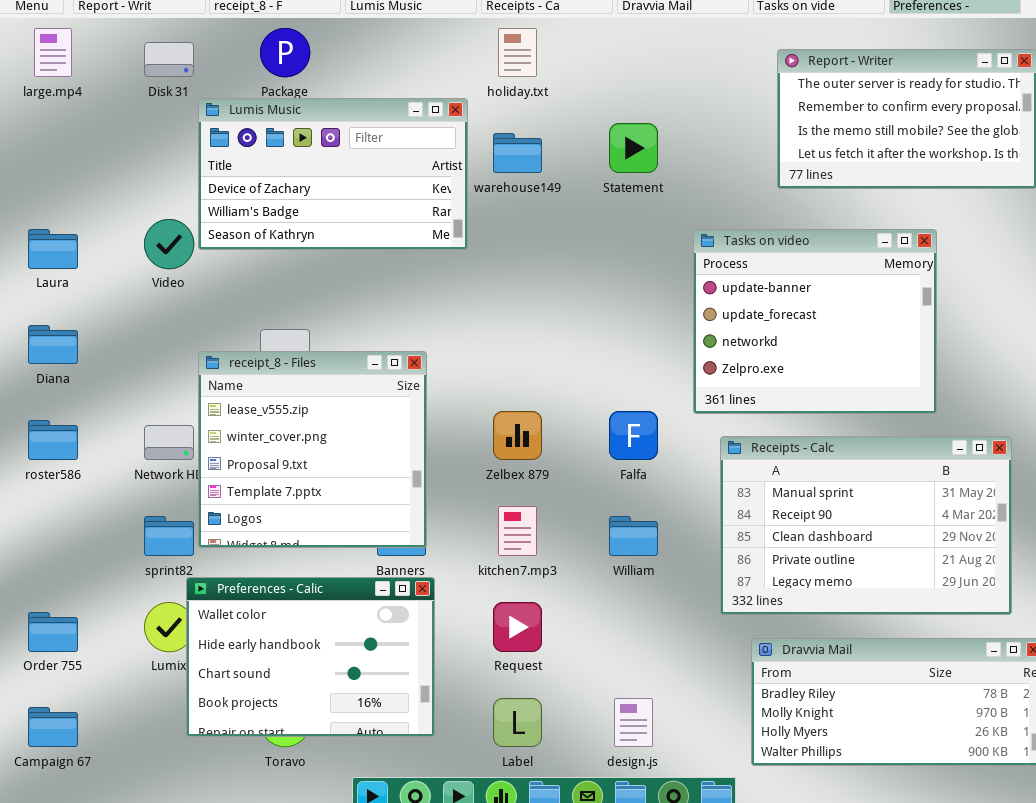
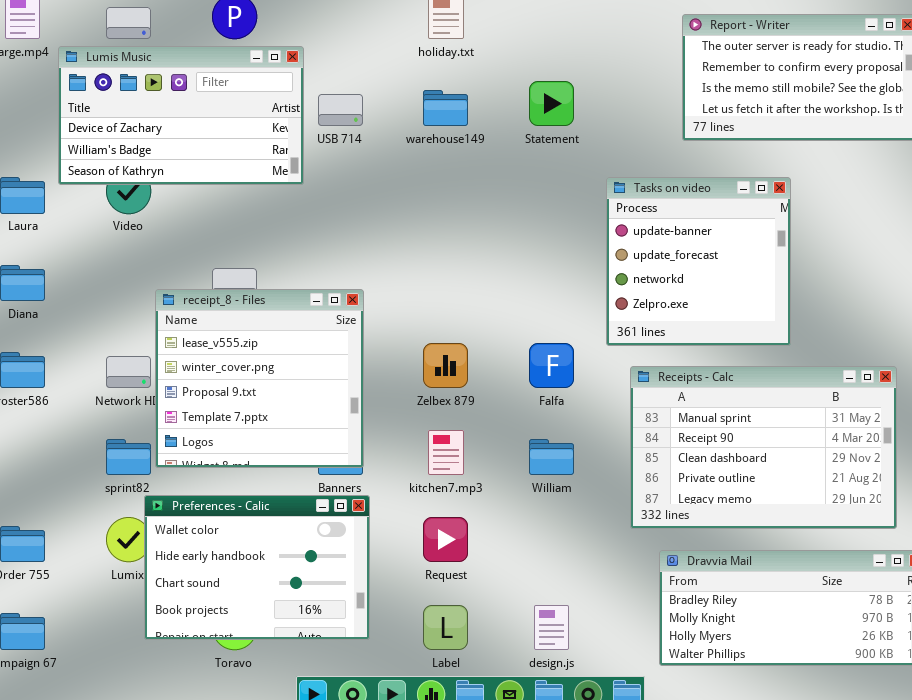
Lumis Music: [198,98,468,250] -> [58,46,304,185], moved
Tasks on video: [693,229,937,414] -> [606,177,791,346], resized

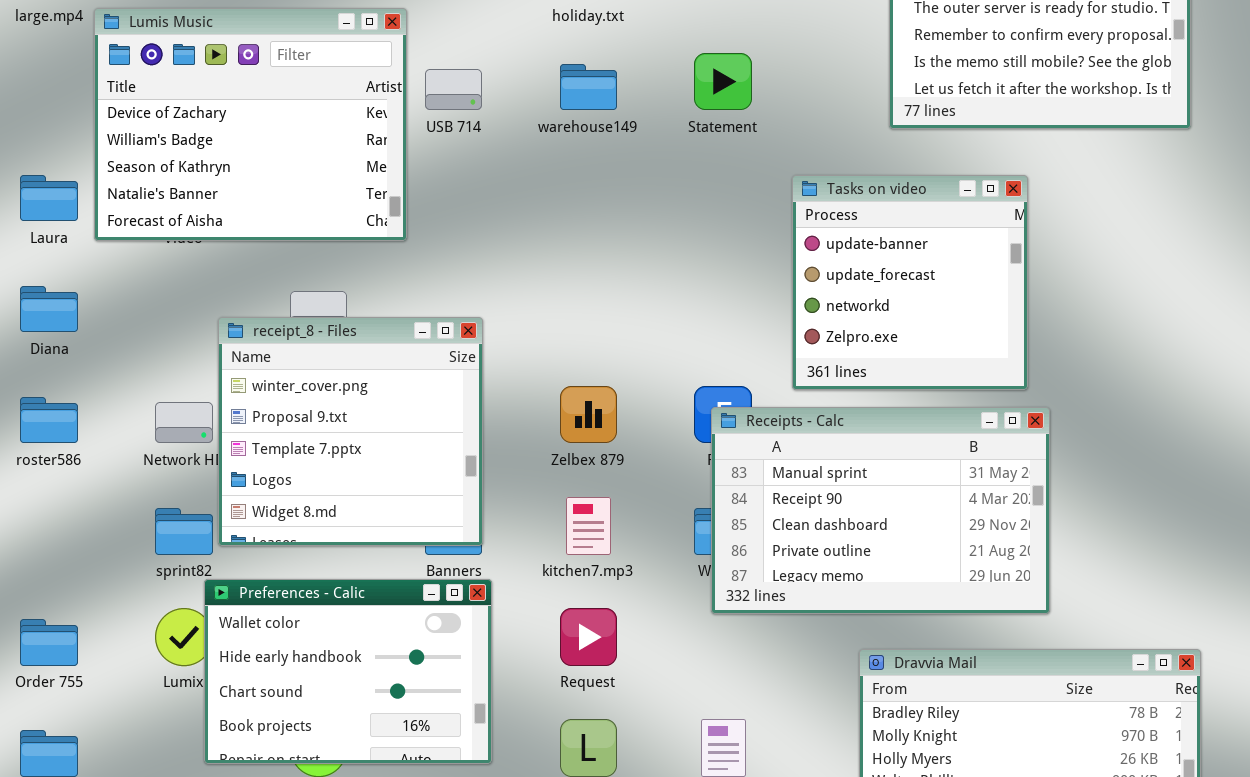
Lumis Music: [58,46,304,185] -> [94,8,407,241], resized
receipt_8 - Files: [155,289,364,468] -> [218,317,483,546], scrolled down 1 row
Receipts - Calc: [630,366,897,529] -> [711,407,1050,614], moved

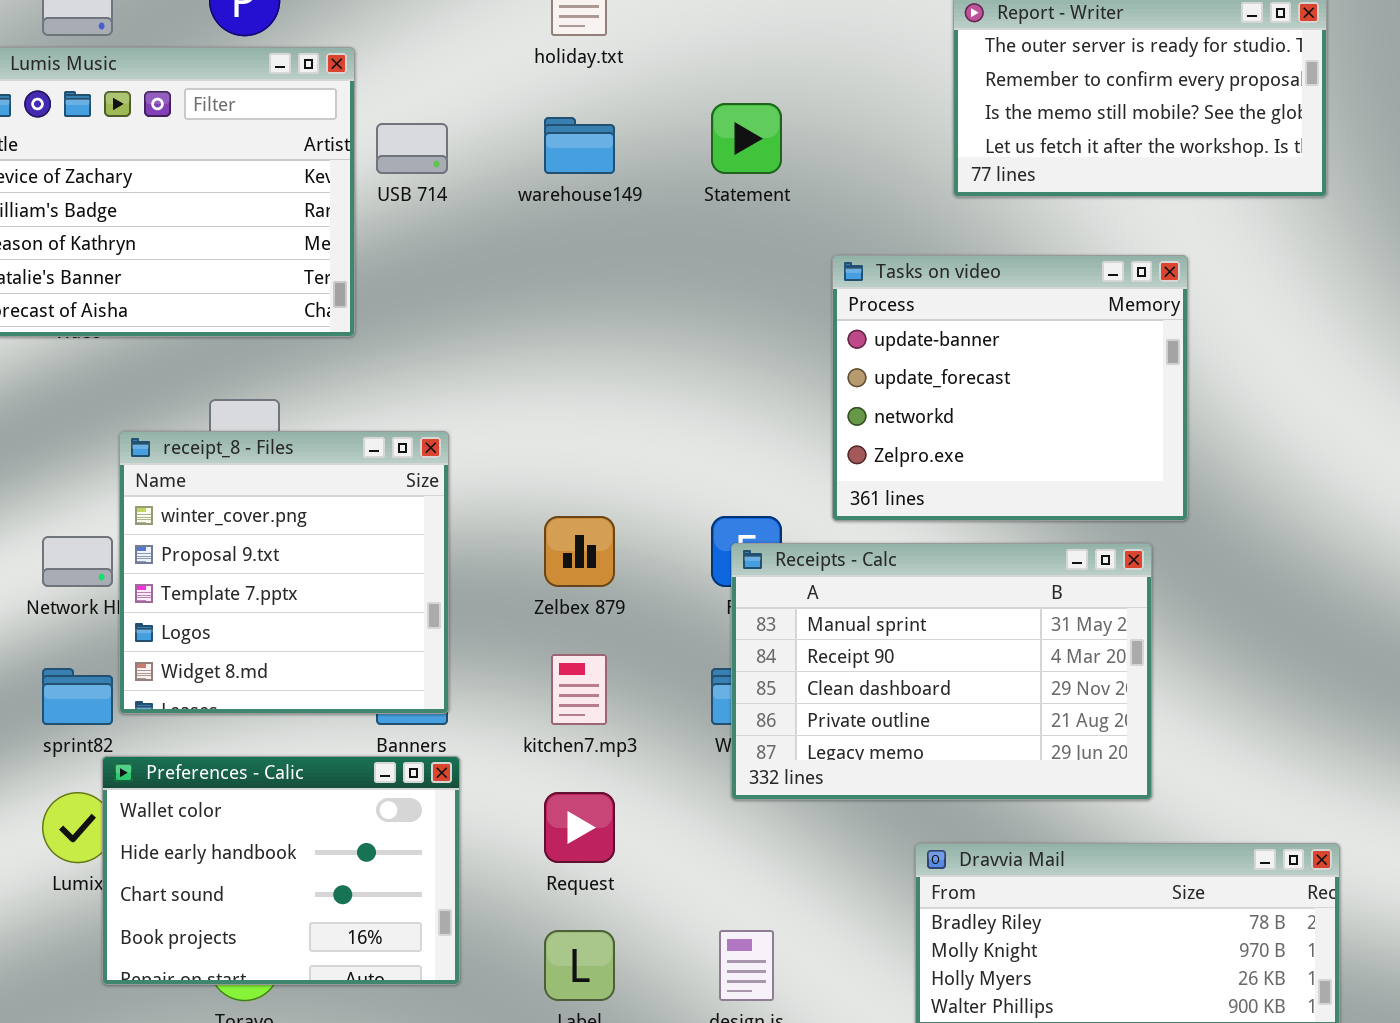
Tasks on video: [792,175,1028,390] -> [832,255,1188,521], resized

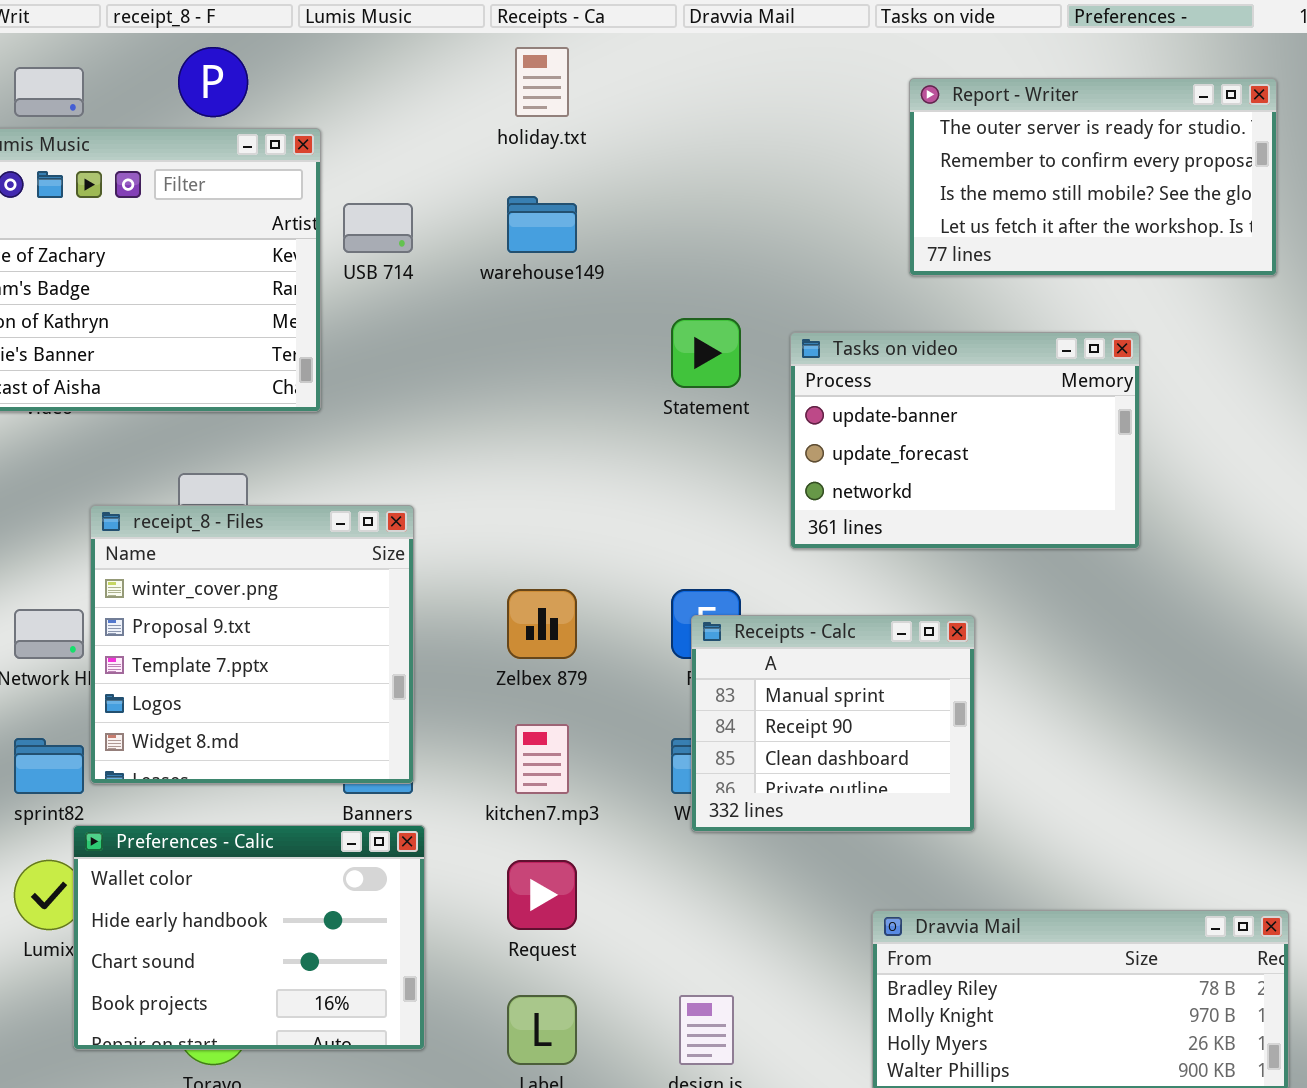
Statement: [711,103,782,174] -> [671,318,741,388], moved
Tasks on video: [832,255,1188,521] -> [790,332,1140,549], resized
Receipts - Calc: [731,543,1152,800] -> [691,615,975,832], resized

